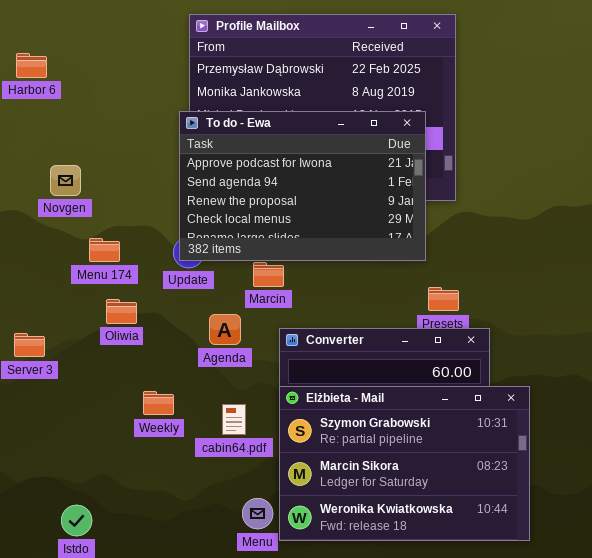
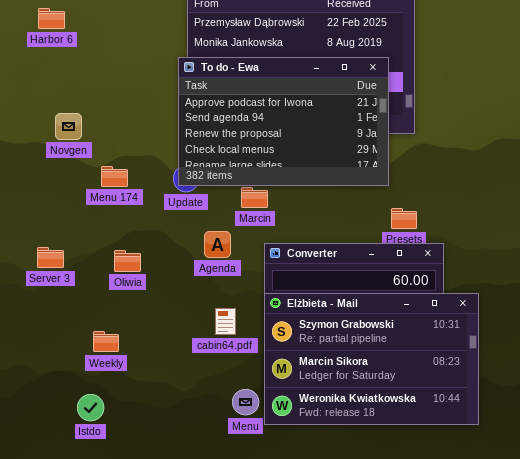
Novgen: [50,165,81,196] -> [55,113,82,140], moved
Oliwia: [106,299,137,324] -> [114,250,141,272], moved
Weekly: [143,391,174,415] -> [93,331,119,352], moved

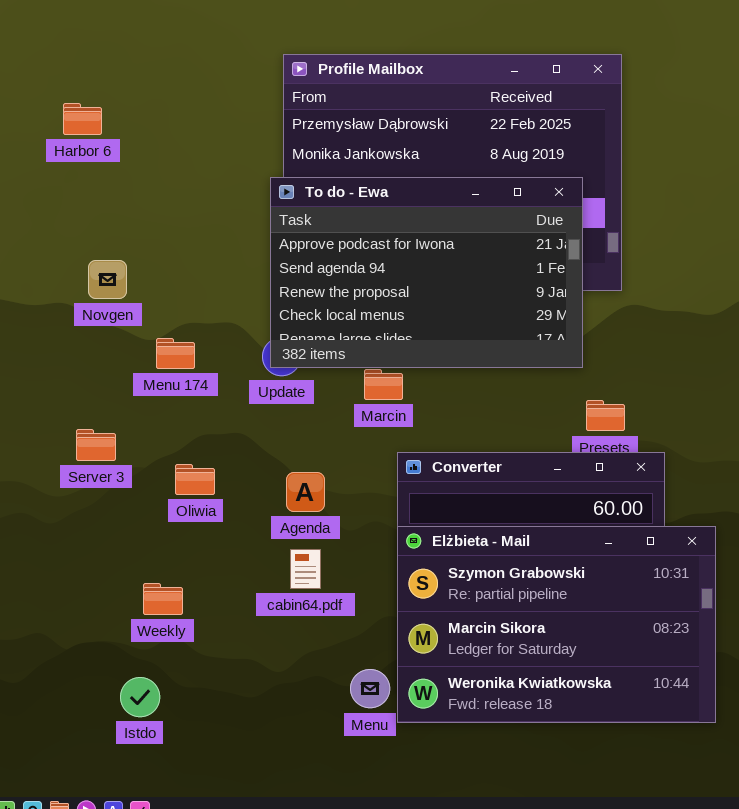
Agenda: [204,231,231,258] -> [286,472,325,512], moved
Server 3: [37,247,64,268] -> [76,429,116,461], moved
cabin64.pdf: [215,308,236,335] -> [290,549,321,589], moved

